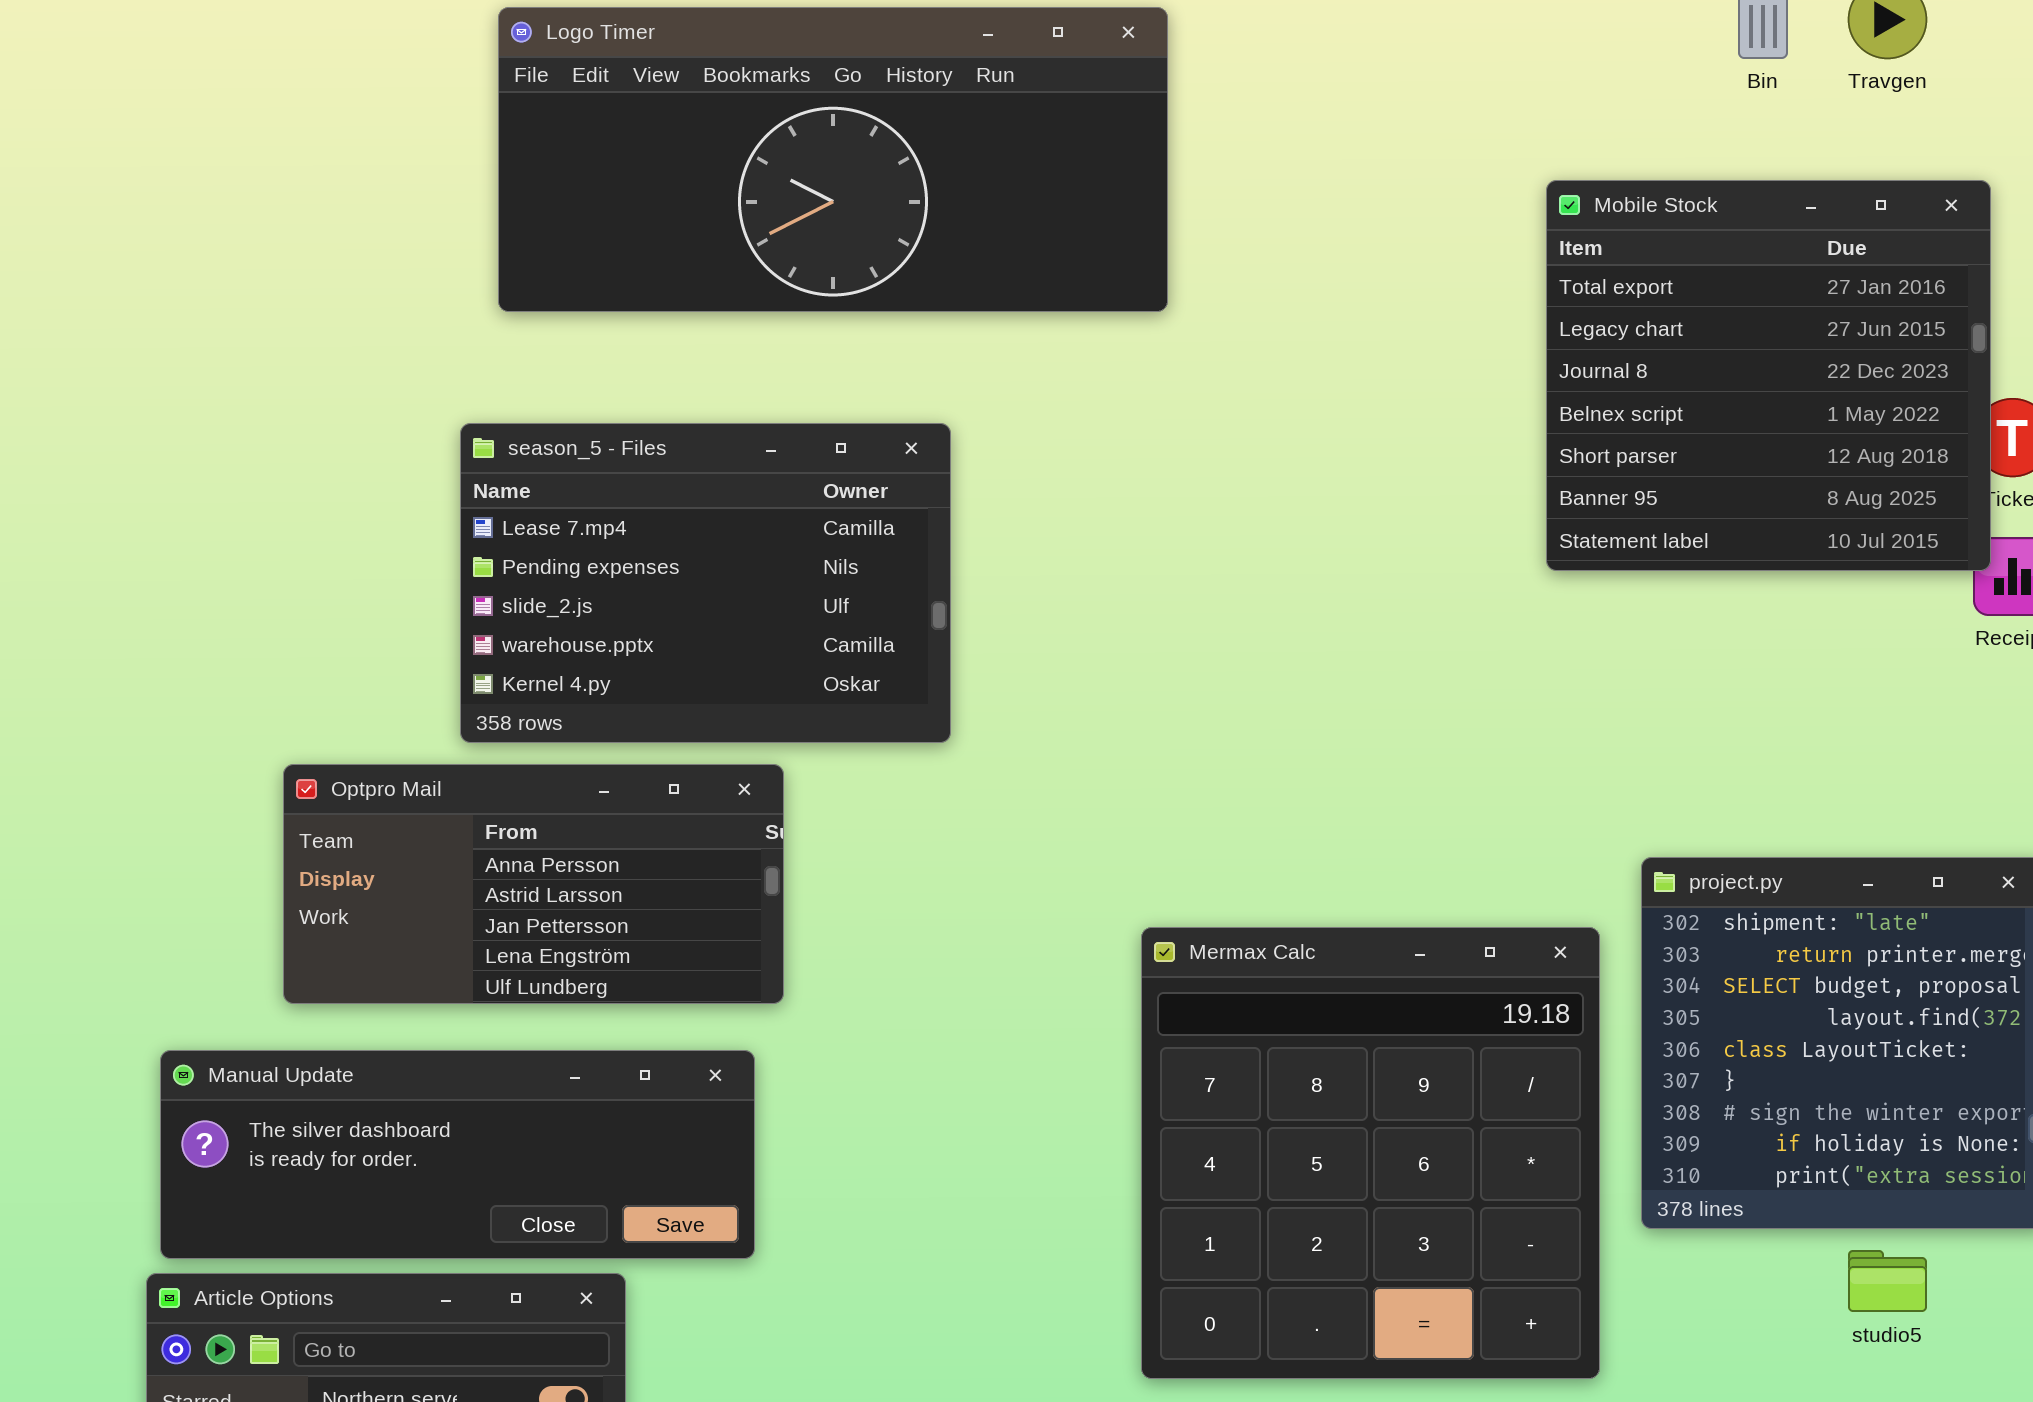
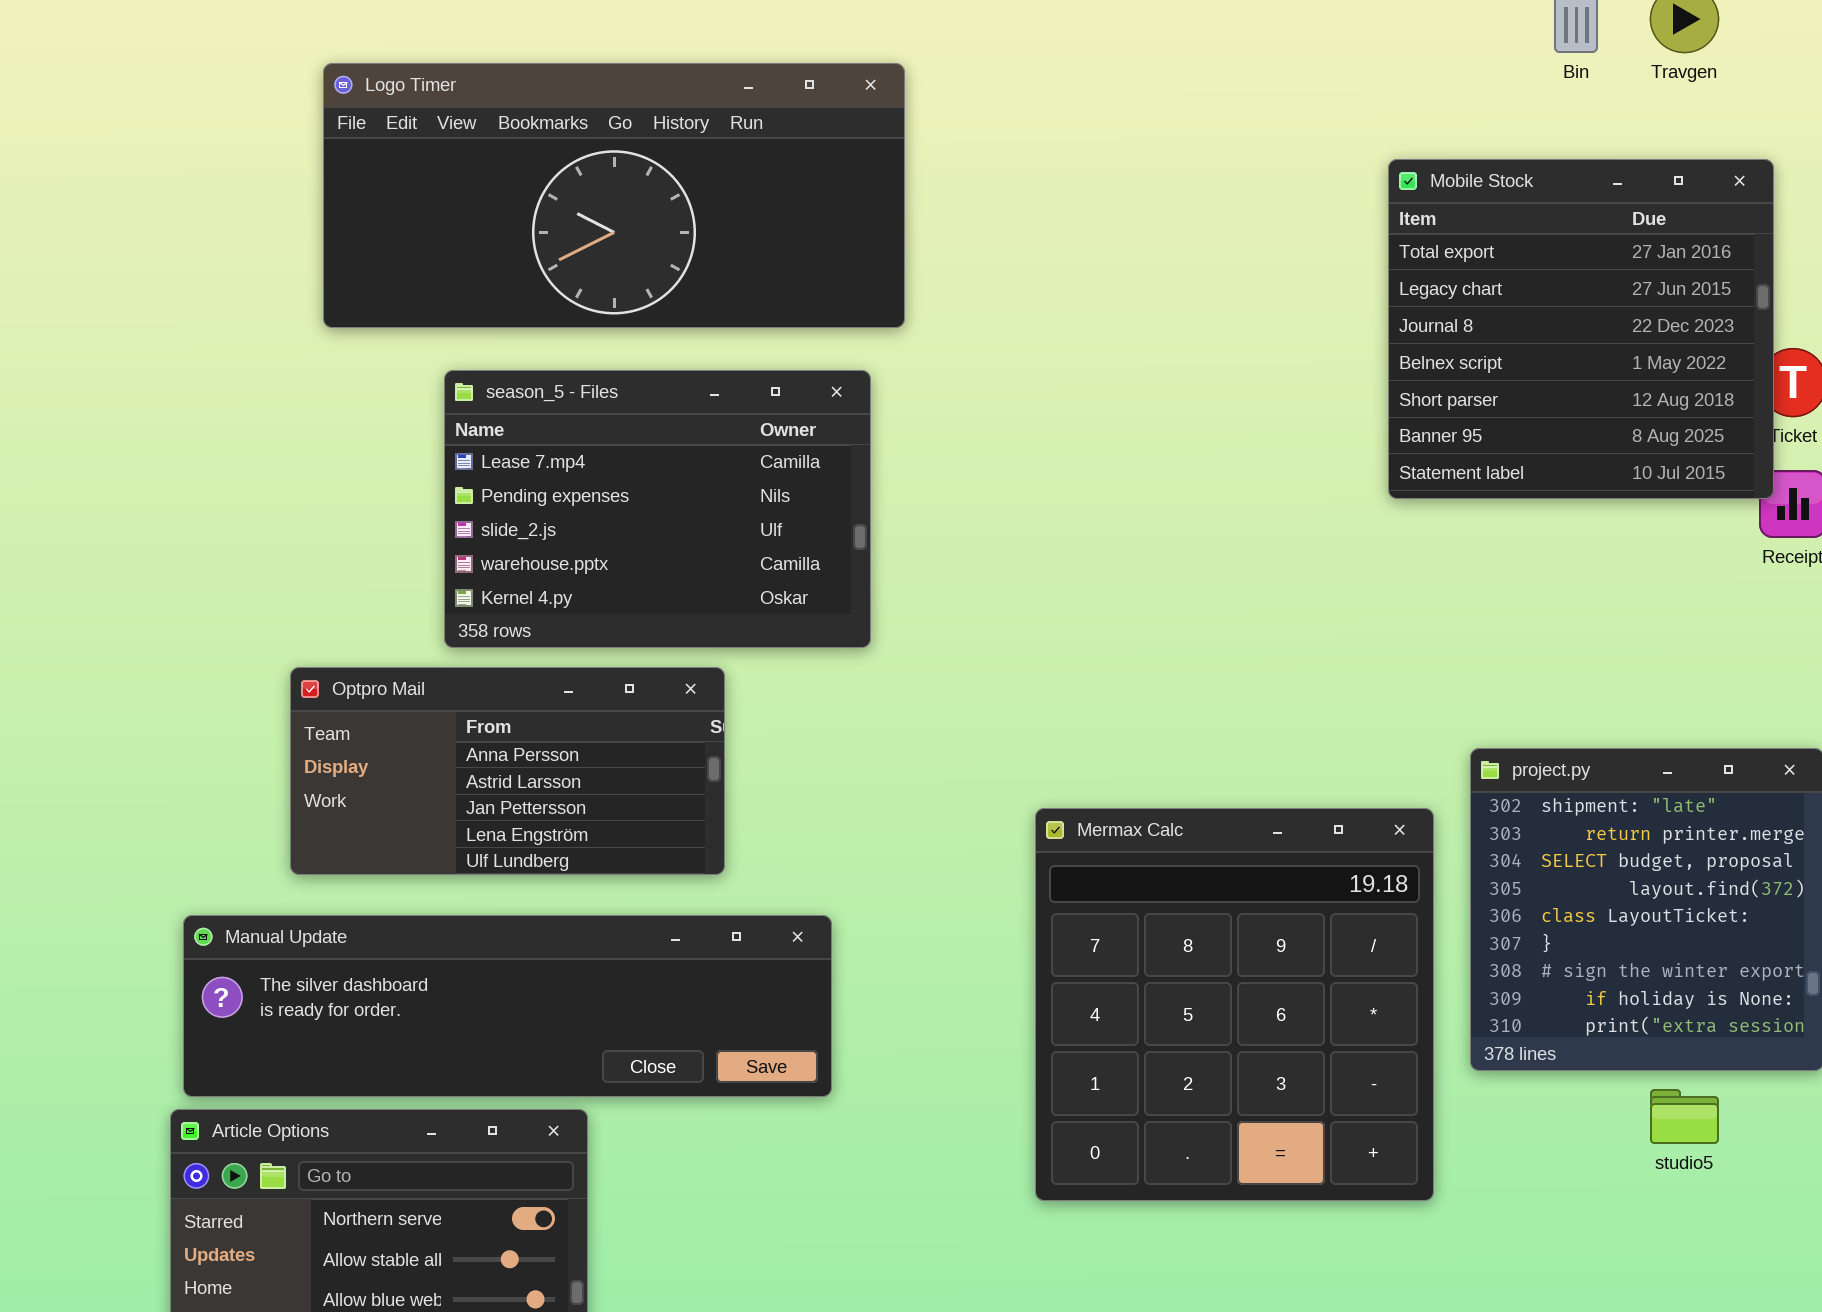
Logo Timer: [498,7,1168,312] -> [323,63,905,328], moved
Manual Update: [160,1050,755,1259] -> [183,915,832,1097], resized

